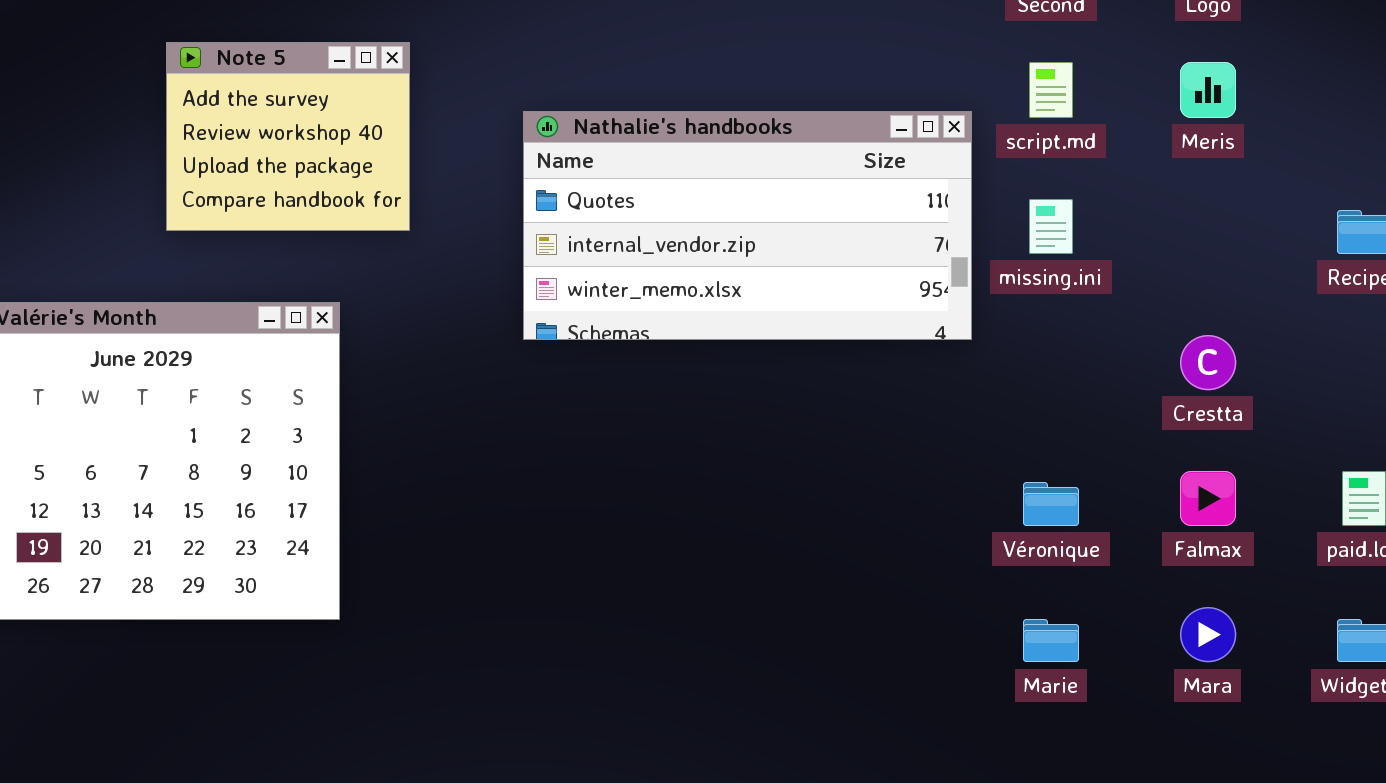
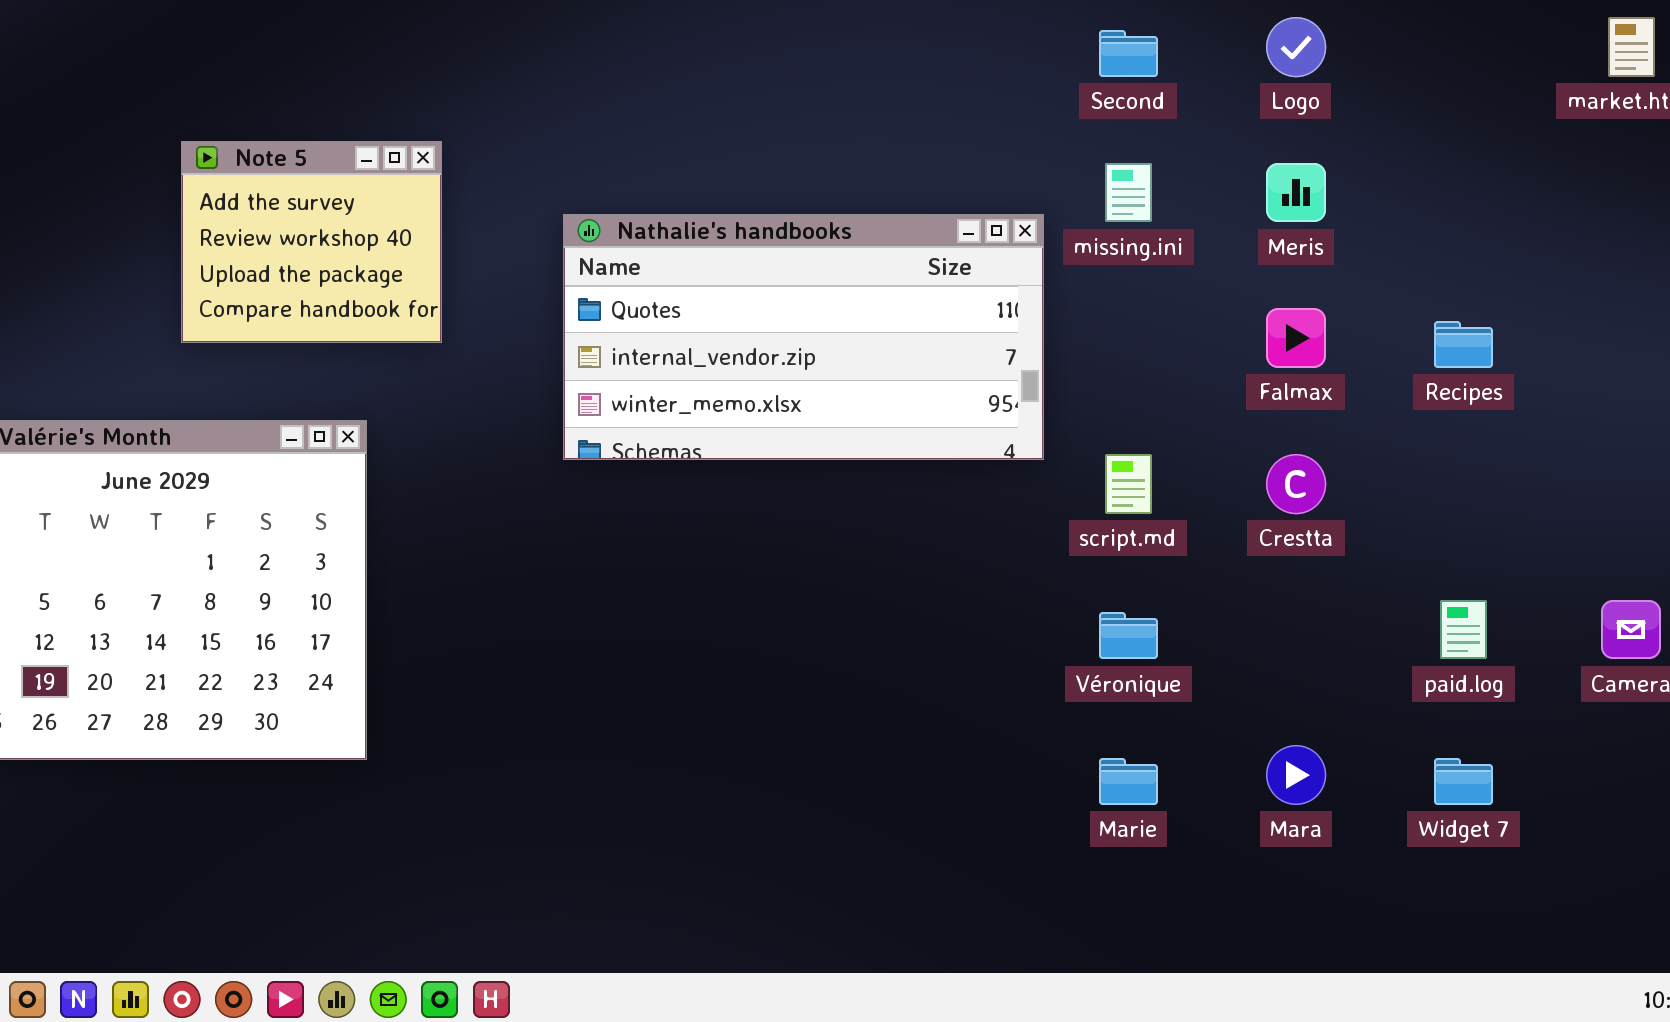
script.md: [1029,62,1073,118] -> [1105,454,1152,514], moved
missing.ini: [1029,199,1073,254] -> [1105,163,1152,222], moved
Falmax: [1180,471,1236,526] -> [1266,308,1326,368], moved

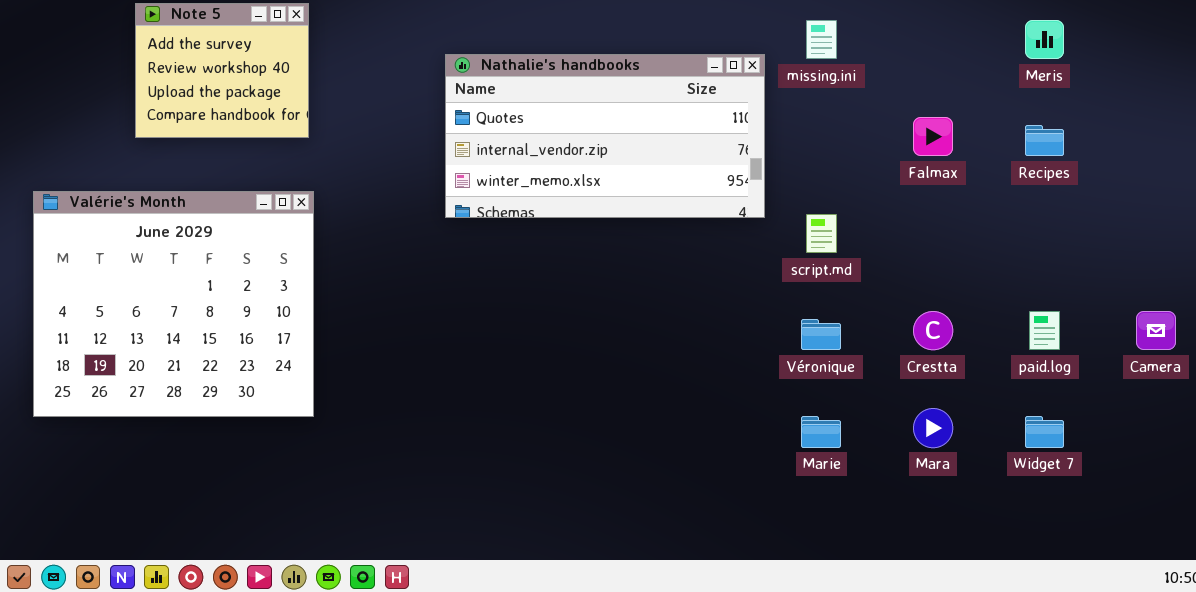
Note 5: [181,141,442,343] -> [135,3,309,138], moved
Meris: [1266,163,1326,222] -> [1025,20,1064,59], moved
Crestta: [1266,454,1326,514] -> [913,311,953,350], moved

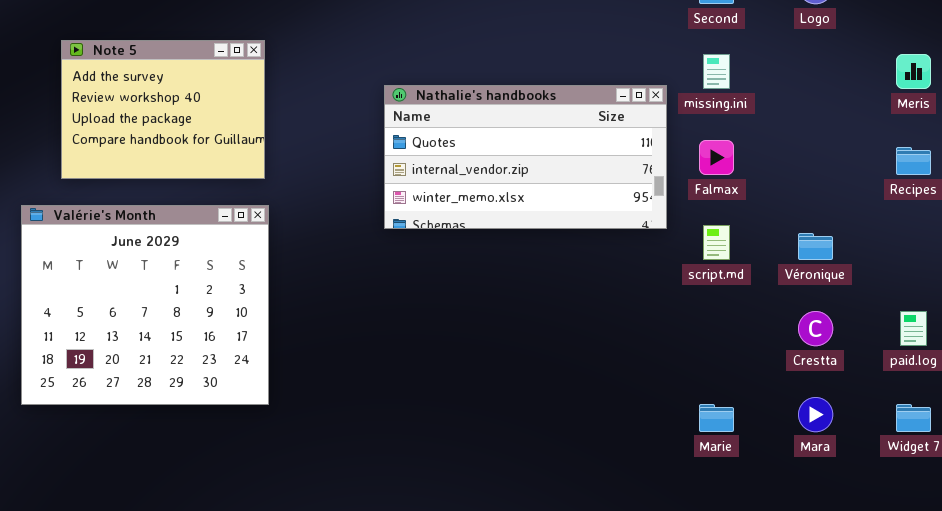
Note 5: [135,3,309,138] -> [61,40,265,179], resized
Falmax: [913,117,953,156] -> [699,140,734,175], moved
Véronique: [801,319,841,350] -> [798,233,833,260], moved

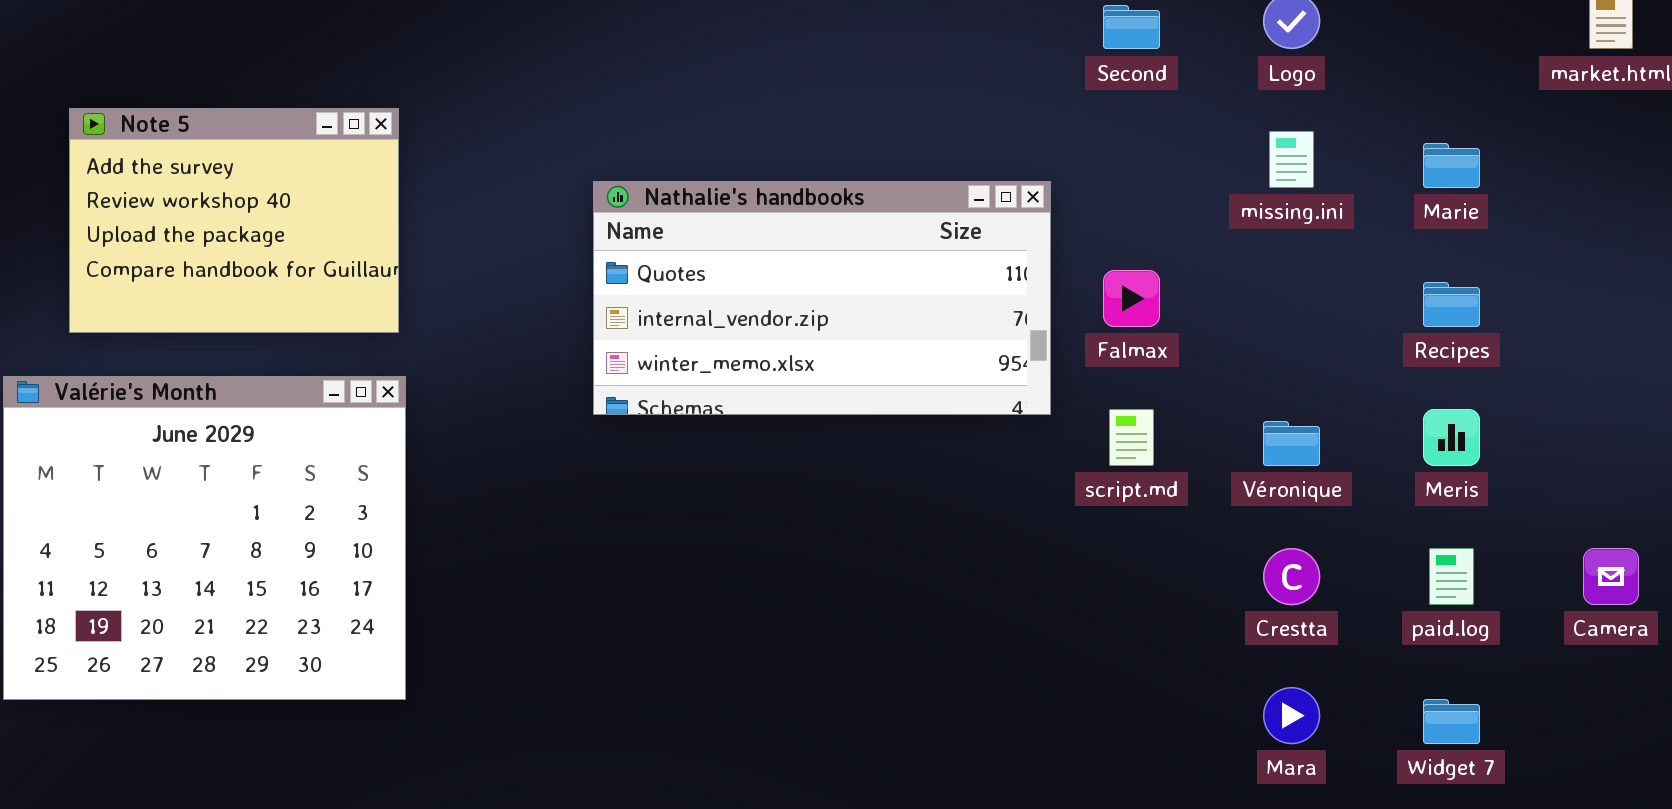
missing.ini: [703,54,730,89] -> [1269,131,1314,188], moved
Meris: [896,54,931,89] -> [1423,409,1480,466], moved
Marie: [699,404,734,432] -> [1423,143,1480,188], moved

